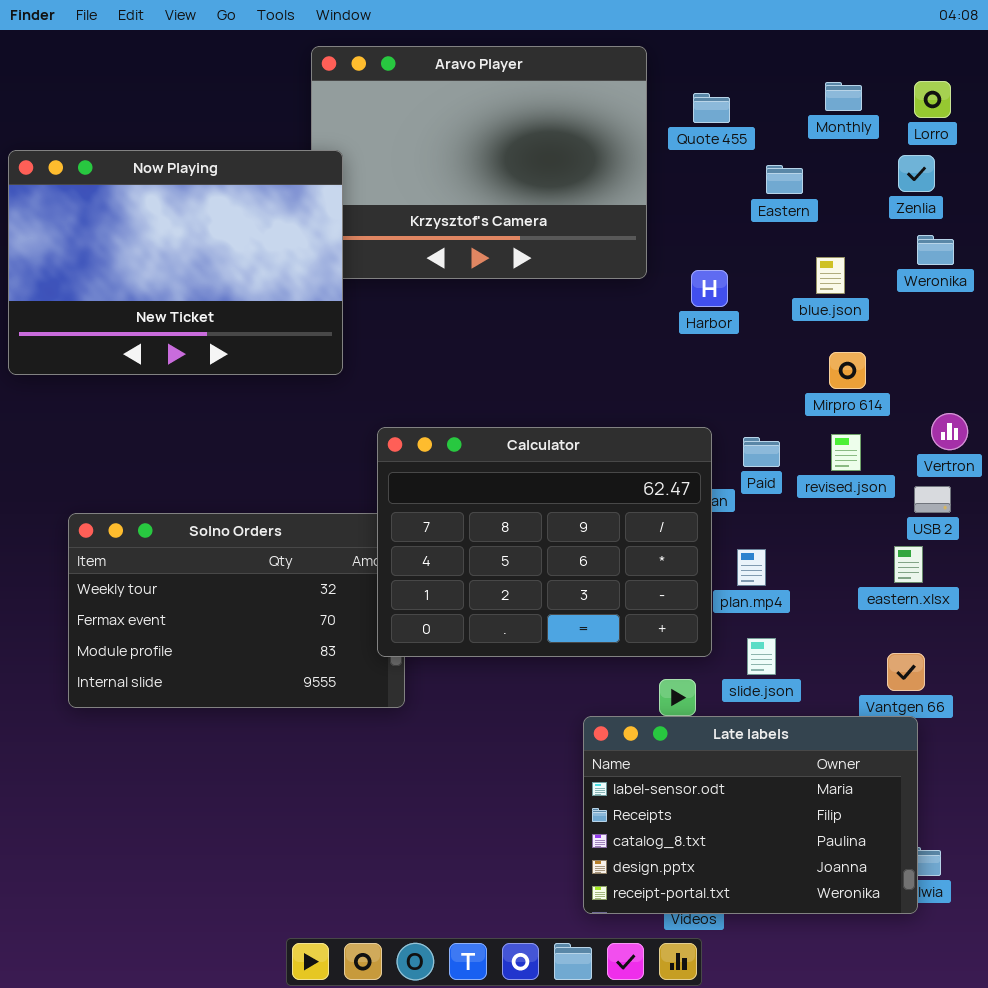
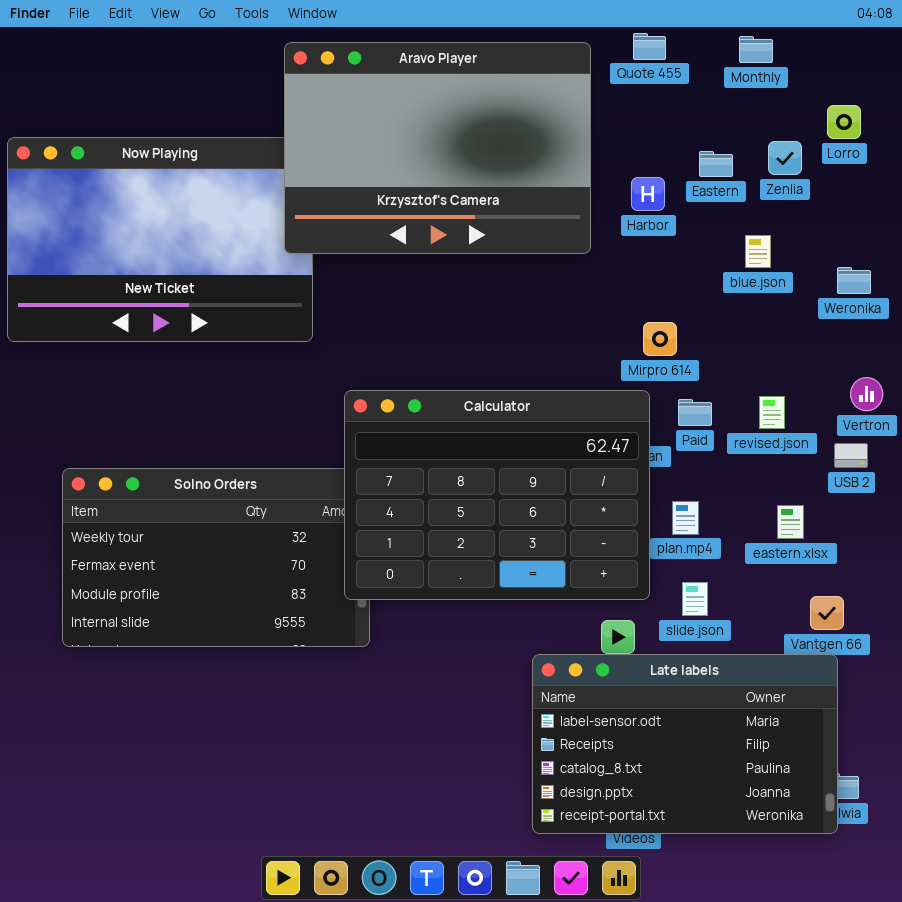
Aravo Player: [311,46,647,279] -> [284,42,591,254], raised
Lorro: [914,81,951,118] -> [827,105,861,139], moved
Monthly: [825,82,862,111] -> [739,36,773,63], moved
Quote 455: [693,93,730,123] -> [633,33,666,60], moved
Zenlia: [898,155,935,192] -> [768,141,802,175], moved
Weronika: [917,235,954,265] -> [837,267,871,294], moved
Harbor: [691,270,728,307] -> [631,177,665,211], moved
Mirpro 614: [829,352,866,389] -> [643,322,677,356], moved
eastern.xlsx: [894,546,923,583] -> [777,505,804,539], moved

